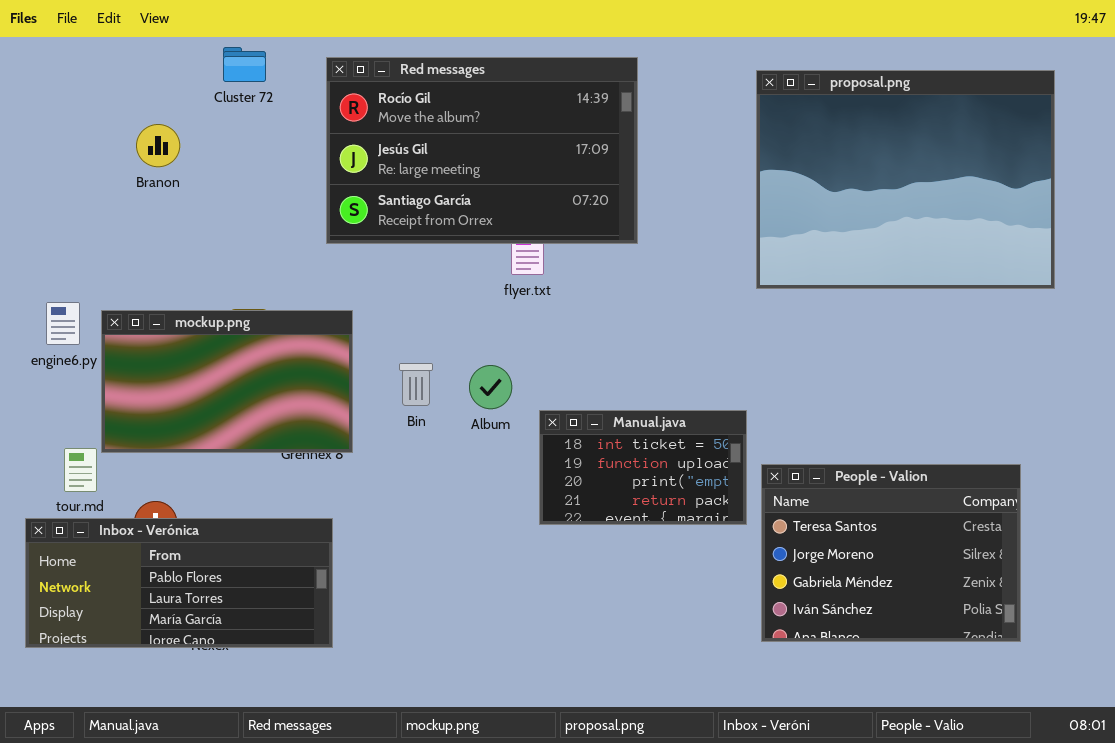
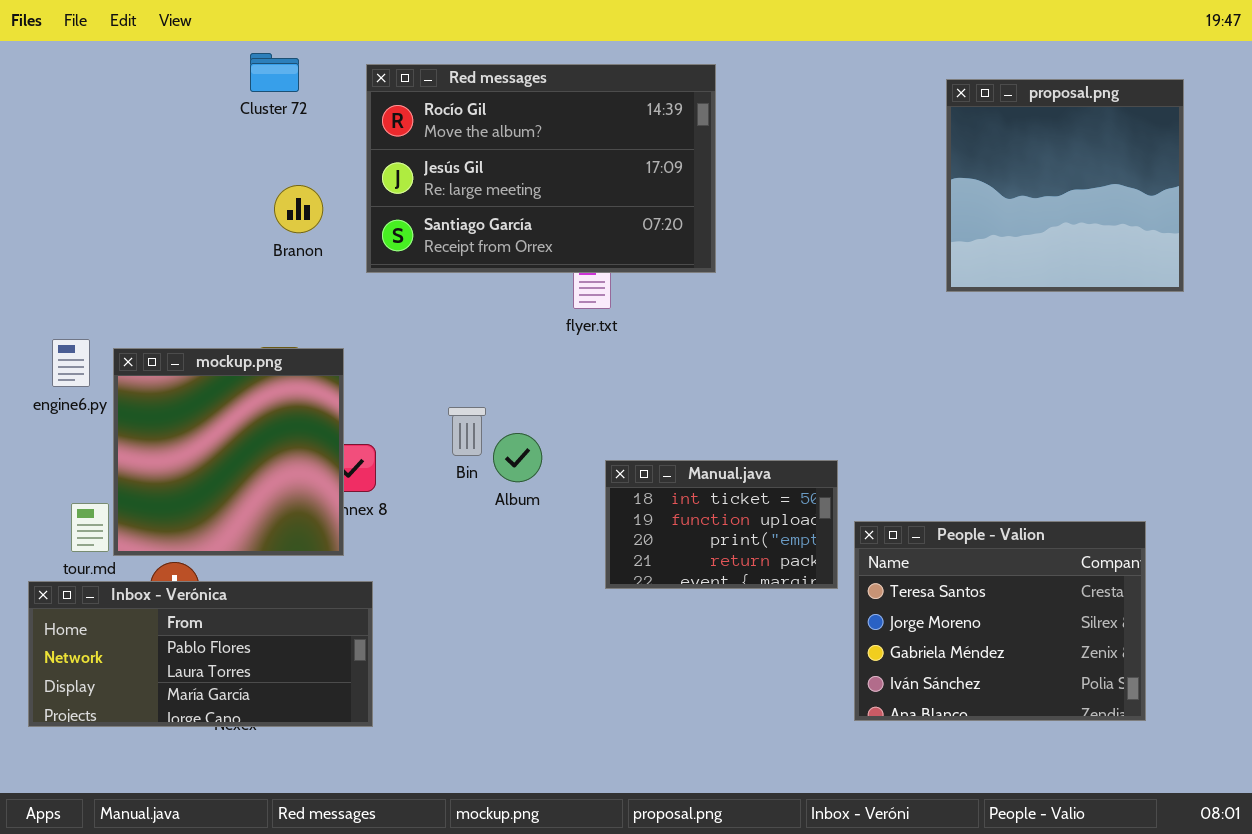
proposal.png: [756,70,1055,289] -> [946,79,1184,292], resized
Branon: [136,124,180,167] -> [274,185,323,233], moved
mockup.png: [101,310,353,453] -> [113,348,344,556], resized
Album: [469,365,512,409] -> [493,433,542,482], moved

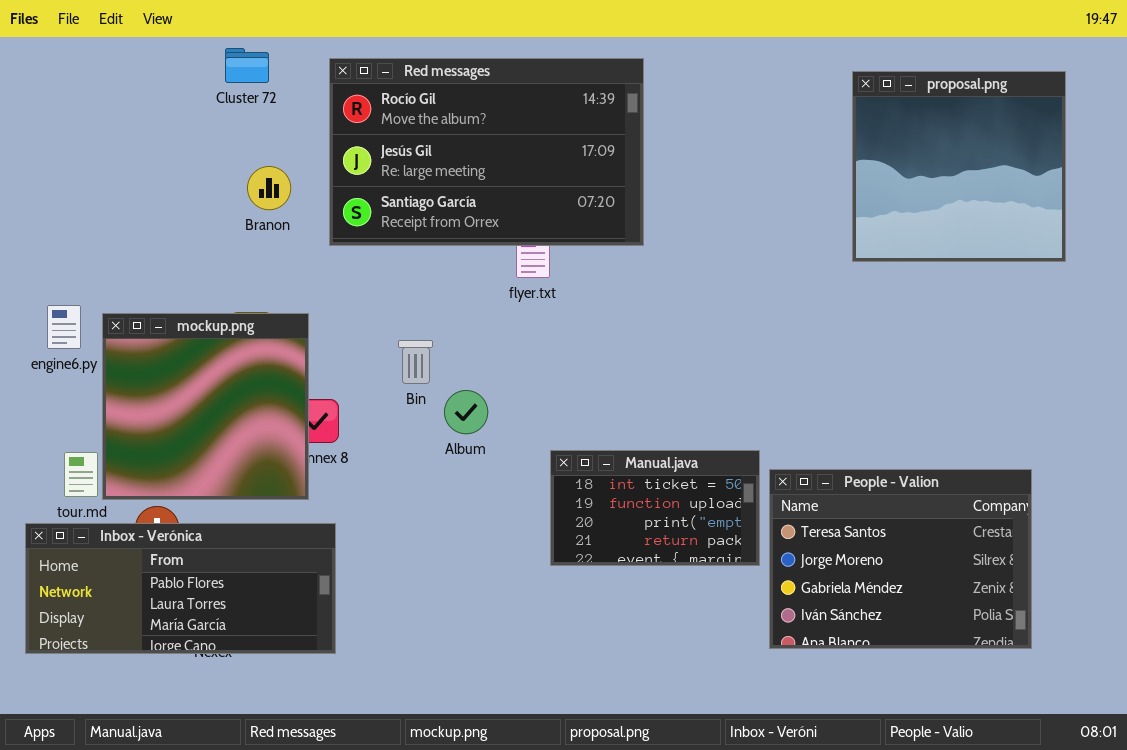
Bin: [448,407,486,456] -> [398,340,433,384], moved
Manual.java: [605,460,838,589] -> [550,450,760,566], moved

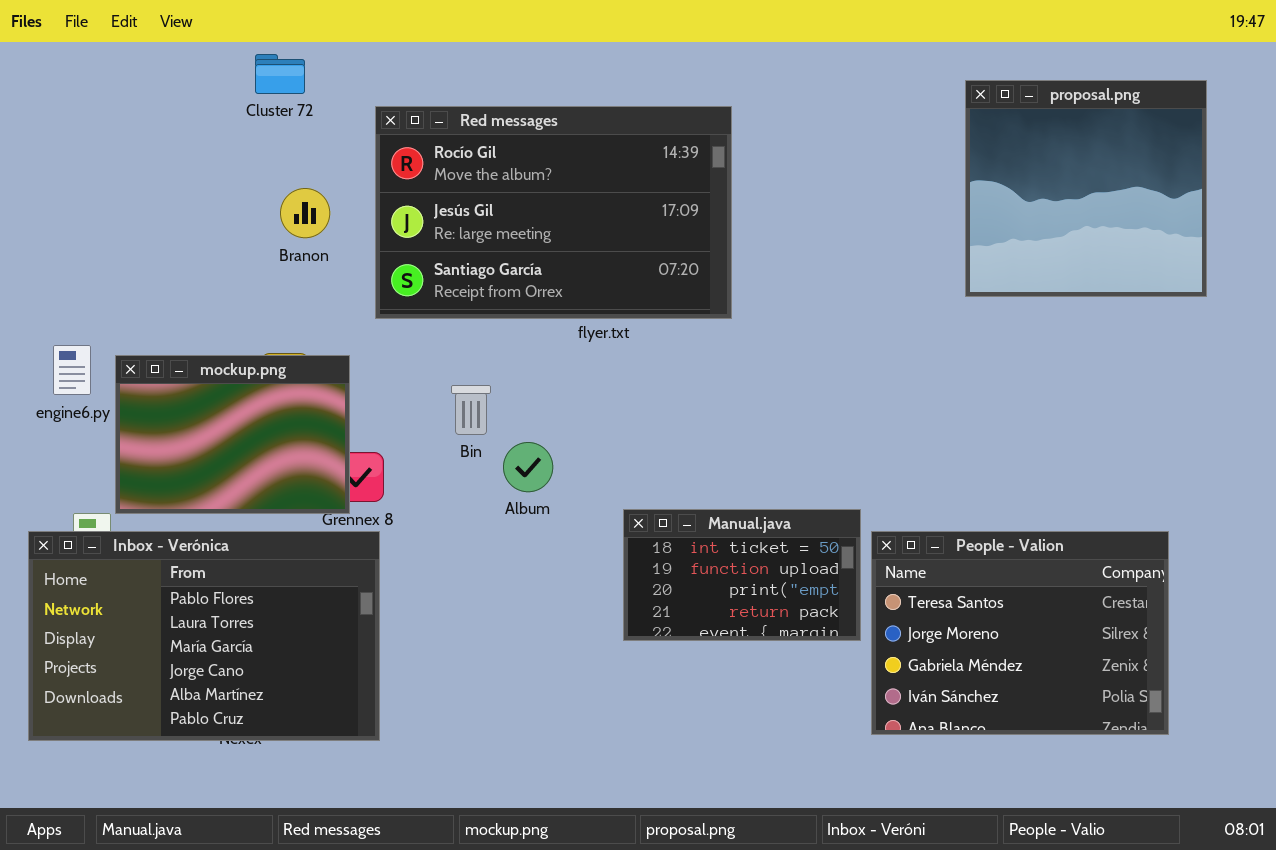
Red messages: [329,58,644,246] -> [375,106,732,319], moved
mockup.png: [102,313,309,500] -> [115,355,350,514], resized
Inbox - Verónica: [25,523,336,654] -> [28,531,380,741], resized

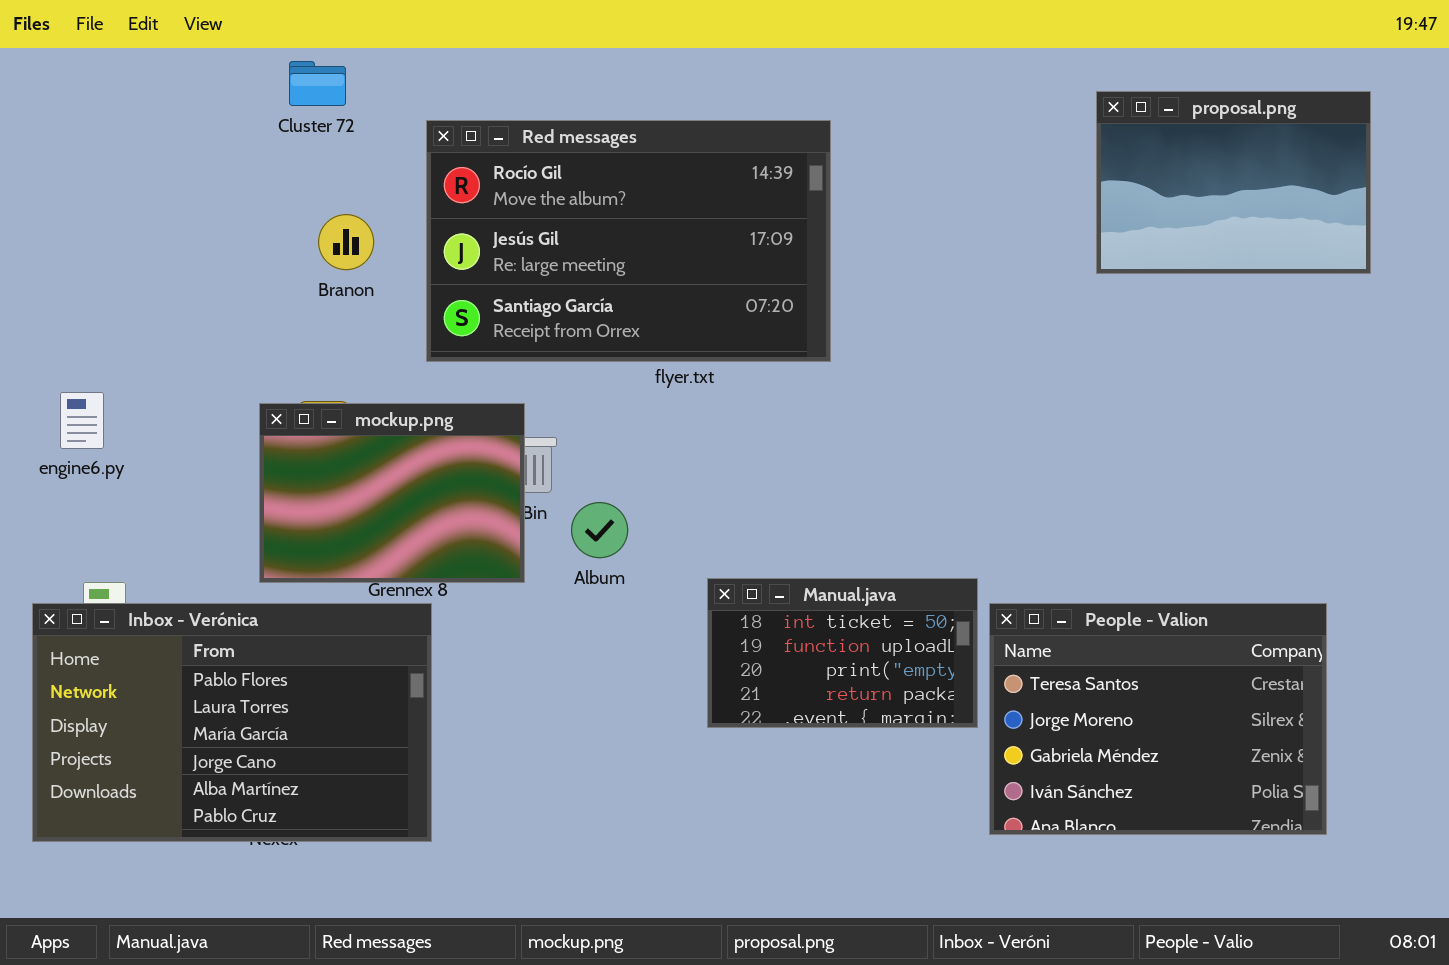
proposal.png: [965,80,1207,297] -> [1096,91,1371,274], resized
mockup.png: [115,355,350,514] -> [259,403,525,583], moved

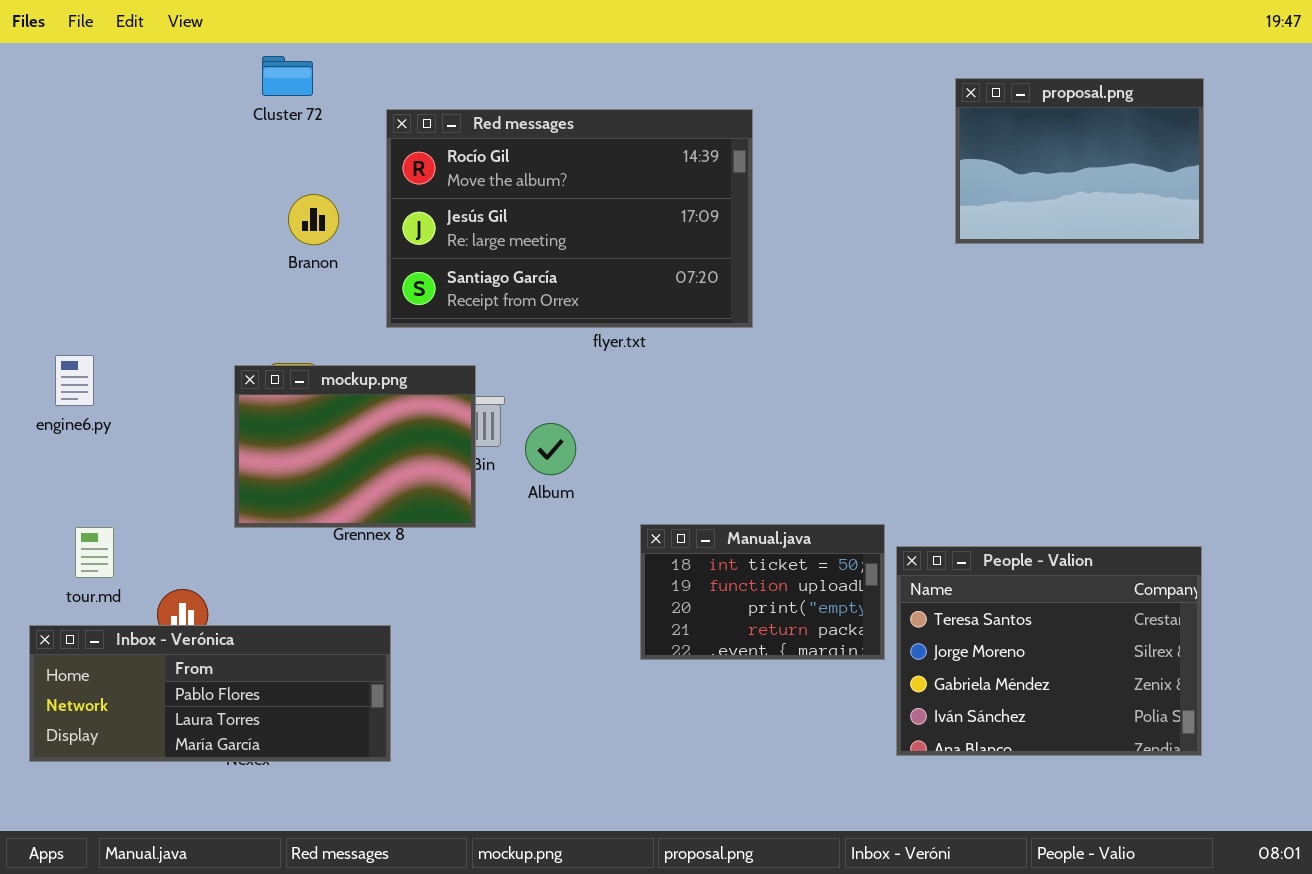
proposal.png: [1096,91,1371,274] -> [955,78,1204,244], moved
Album: [571,502,628,558] -> [525,423,576,475], moved
Inbox - Verónica: [32,603,432,842] -> [29,625,391,762], resized

